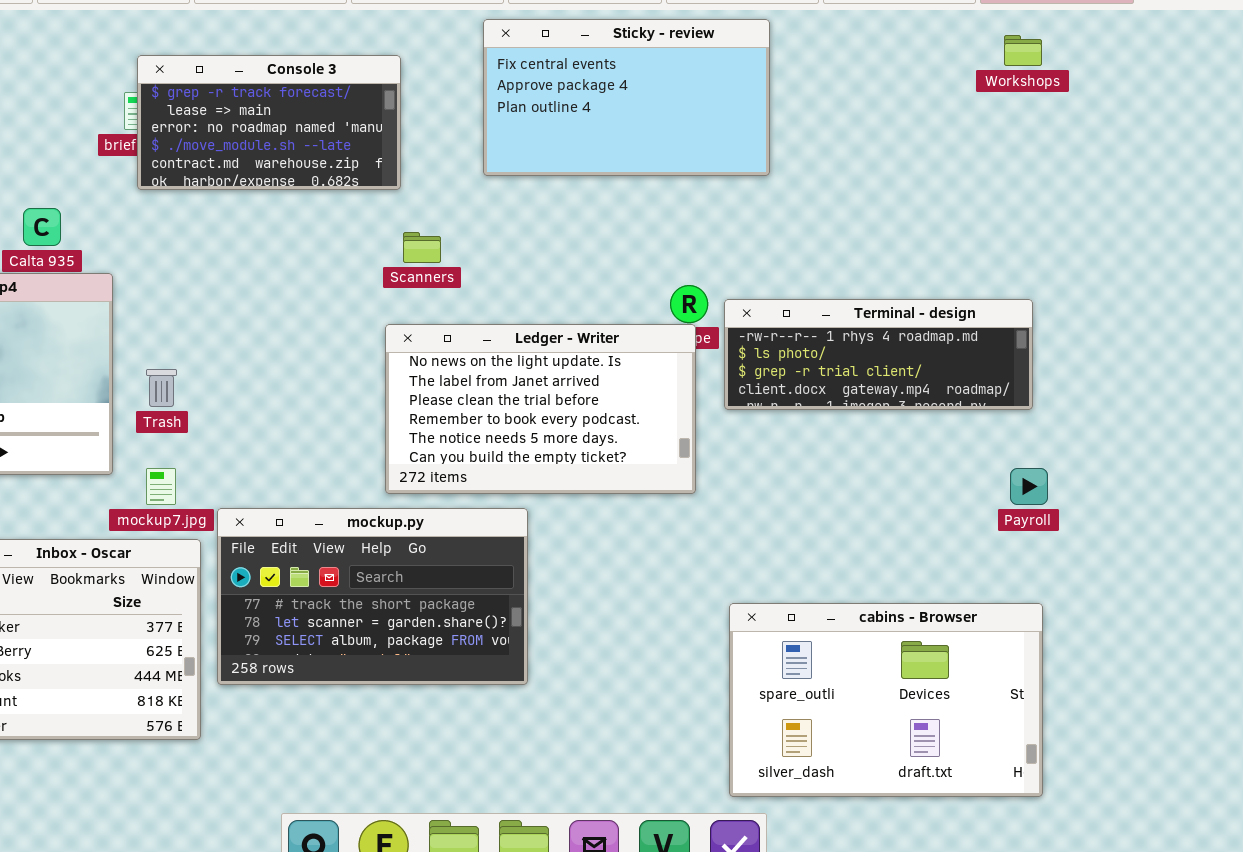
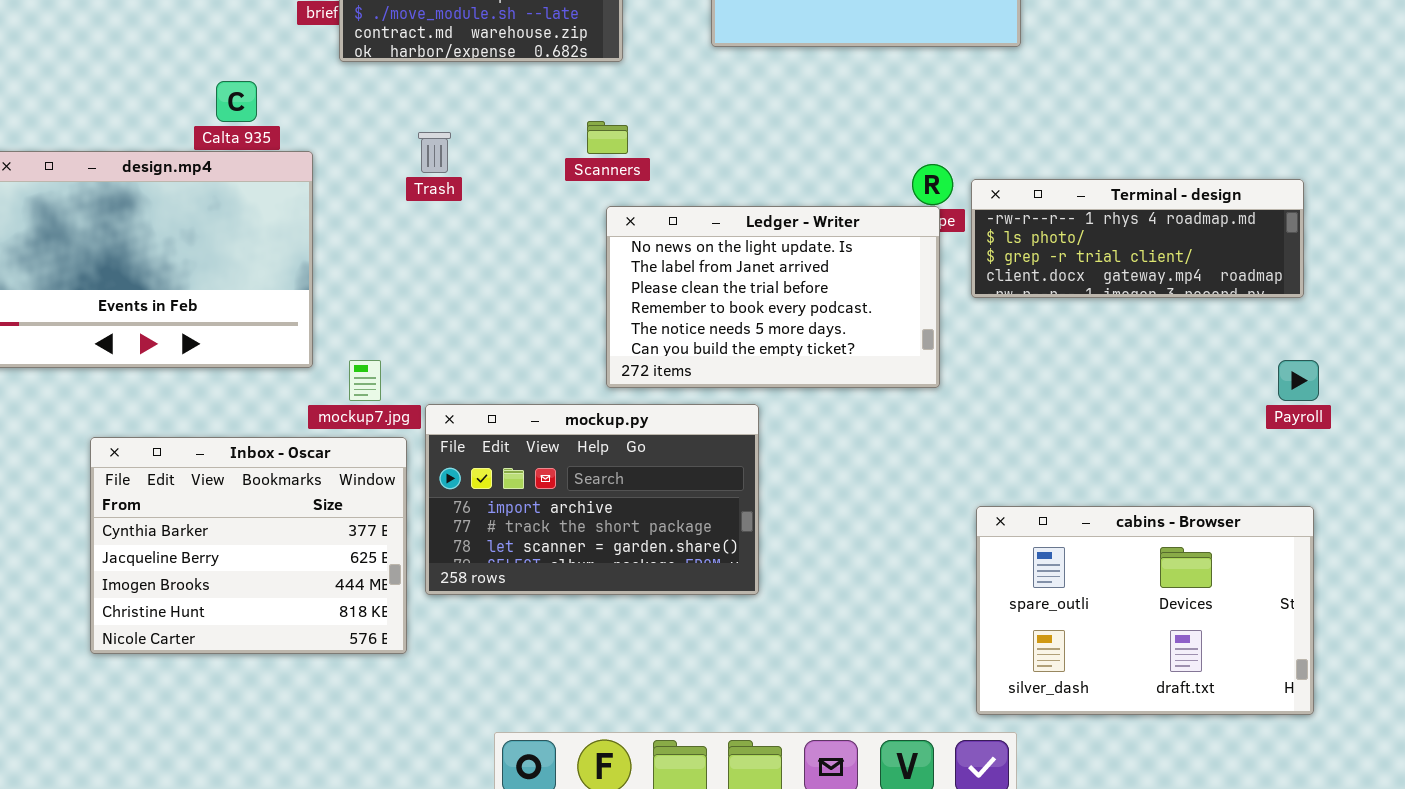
Scanners: [403,232,441,263] -> [587,121,628,154], moved
Trash: [146,369,177,407] -> [418,132,451,173], moved
mockup.py: [217,508,528,685] -> [425,404,759,595], scrolled up 1 row

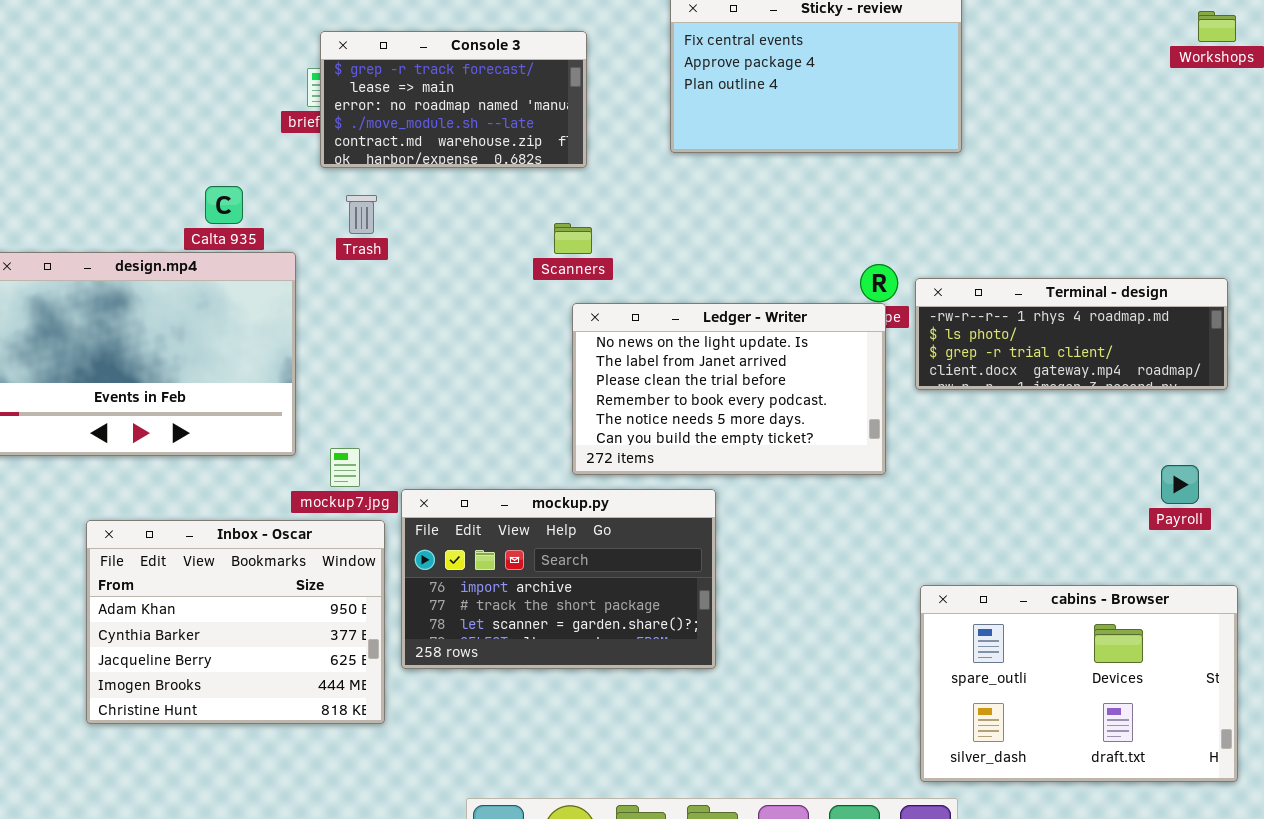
Trash: [418,132,451,173] -> [346,195,377,234], moved
Payroll: [1278,360,1319,401] -> [1161,465,1199,504], moved
Inbox - Oscar: [90,437,407,654] -> [86,520,385,724], scrolled up 1 row

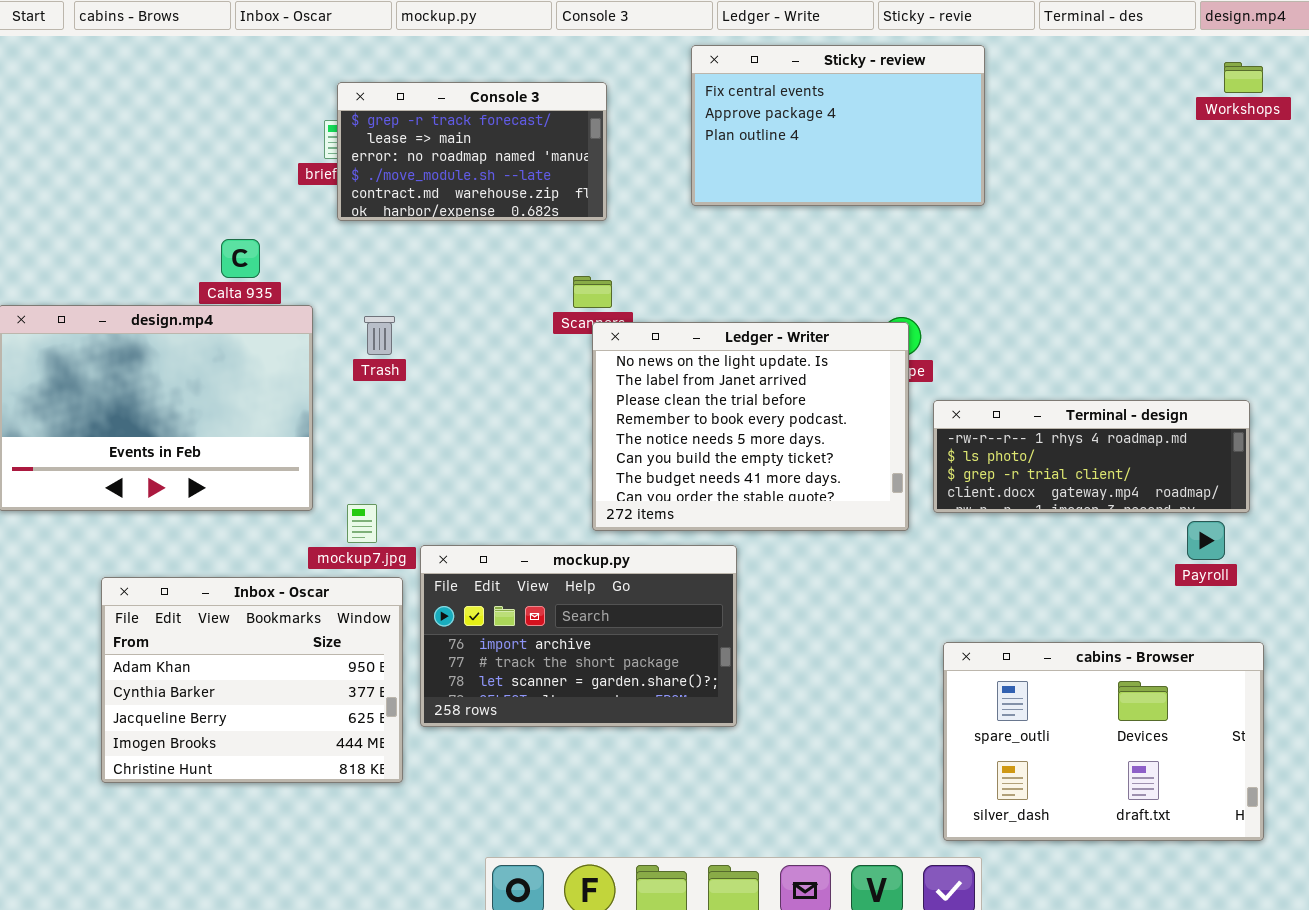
Trash: [346,195,377,234] -> [364,316,395,355], moved
Terminal - design: [915,278,1228,390] -> [933,400,1250,513], moved
Ledger - Writer: [572,303,886,475] -> [592,322,909,531], resized

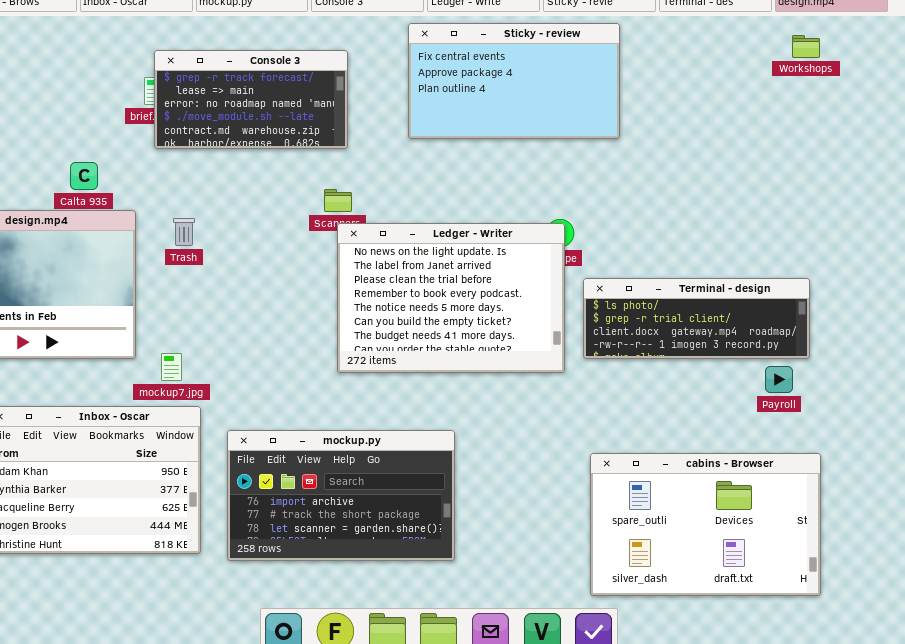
Terminal - design: [933,400,1250,513] -> [583,278,810,359], scrolled down 1 row
mockup.py: [420,545,737,727] -> [227,430,455,561], moved

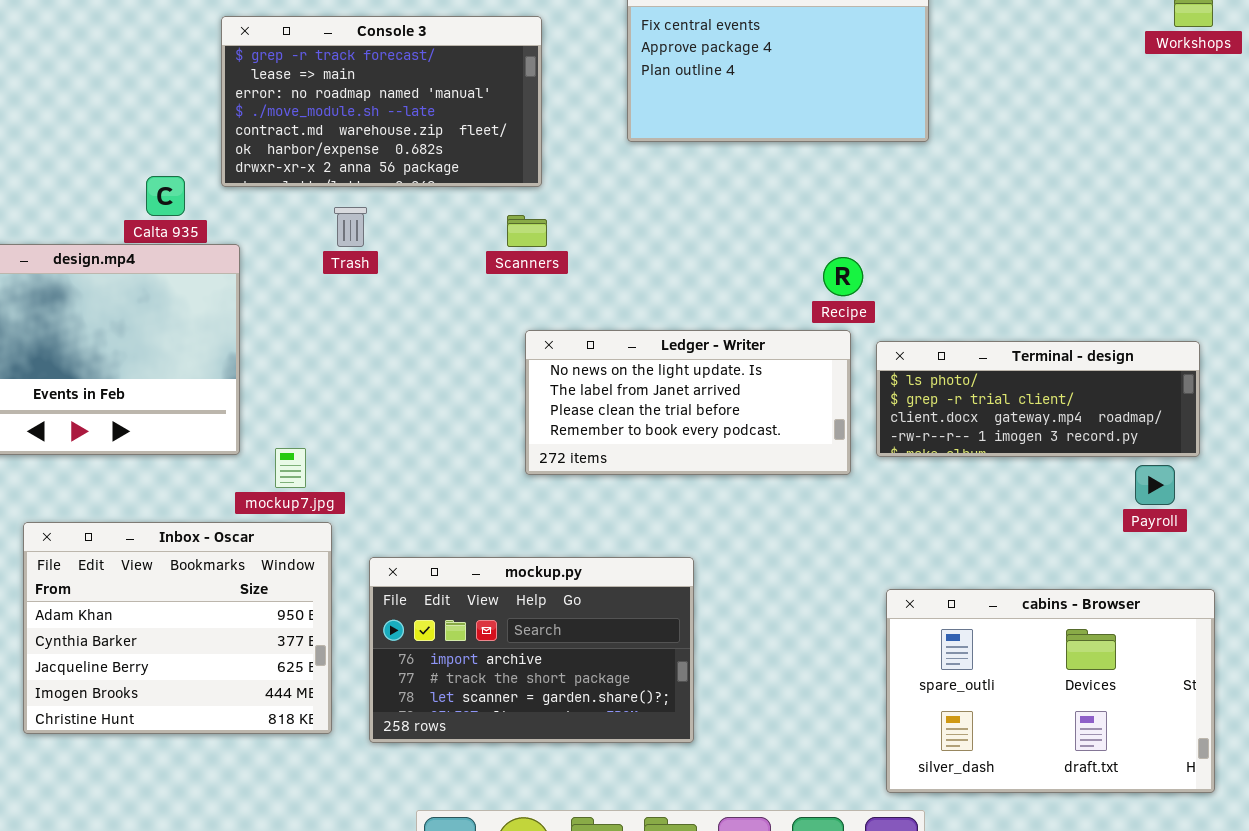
Console 3: [154,50,348,149] -> [221,16,542,187], resized
Trash: [173,218,195,246] -> [334,207,367,247], moved
Ledger - Writer: [337,223,565,373] -> [525,330,851,475], resized

